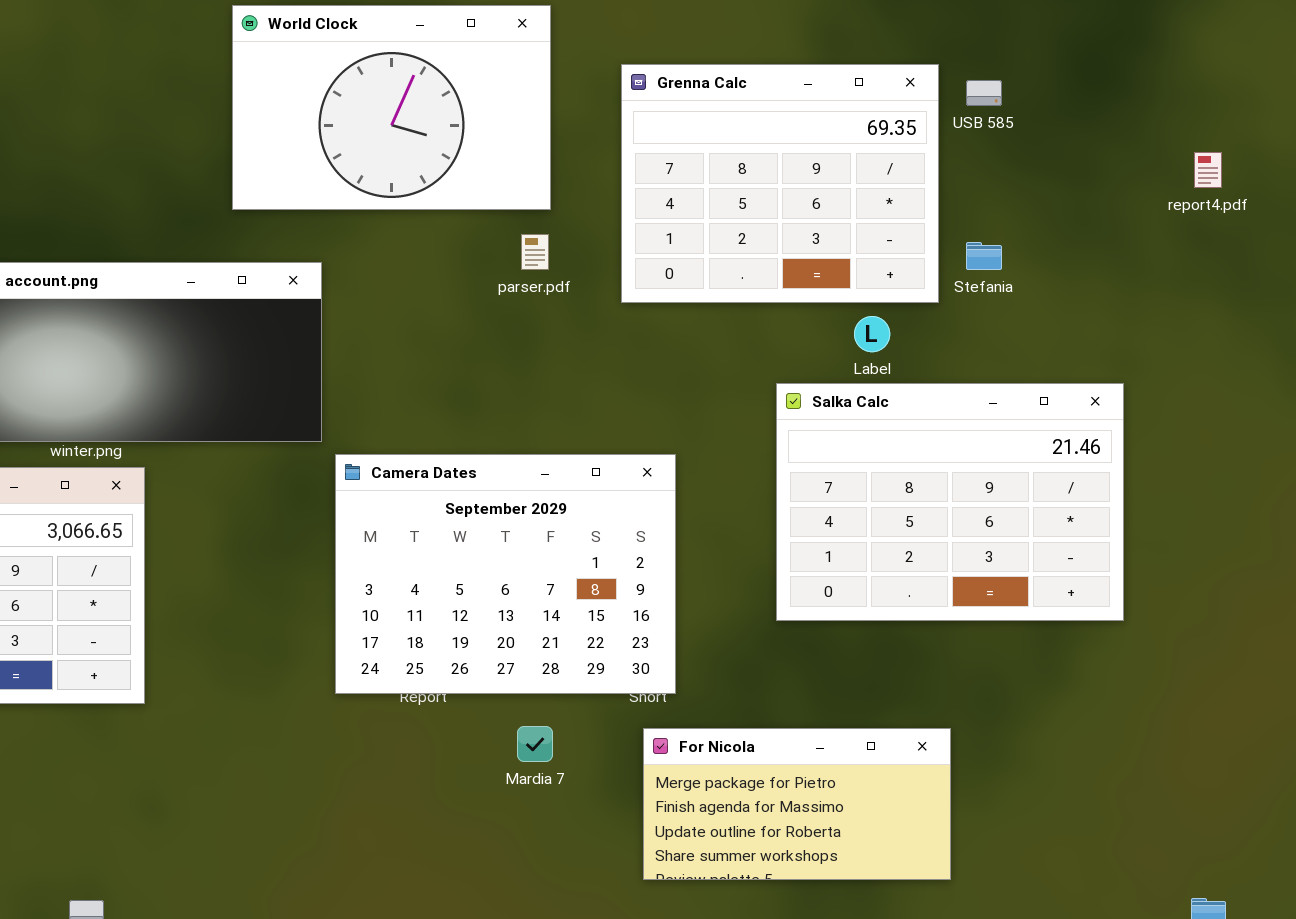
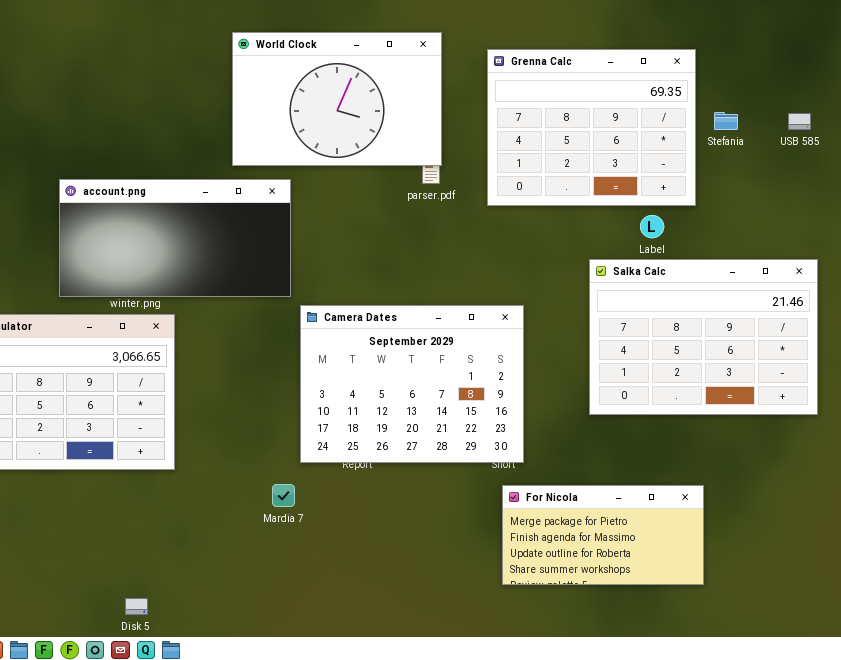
World Clock: [232,5,551,210] -> [232,32,442,166], moved
USB 585: [966,80,1002,106] -> [788,113,811,130], moved
Stefania: [966,242,1002,270] -> [714,112,738,130], moved
Mardia 7: [517,726,553,762] -> [272,484,295,507], moved

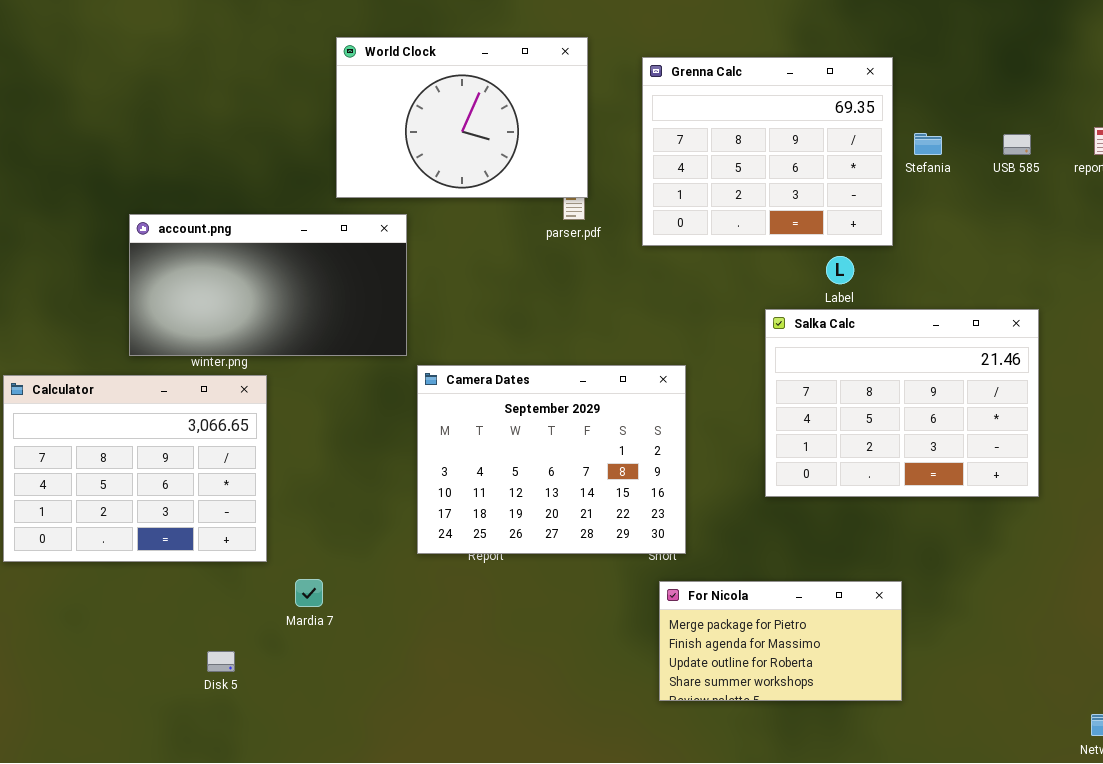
Mardia 7: [272,484,295,507] -> [295,579,323,607], moved
Disk 5: [125,598,148,615] -> [207,651,235,672], moved

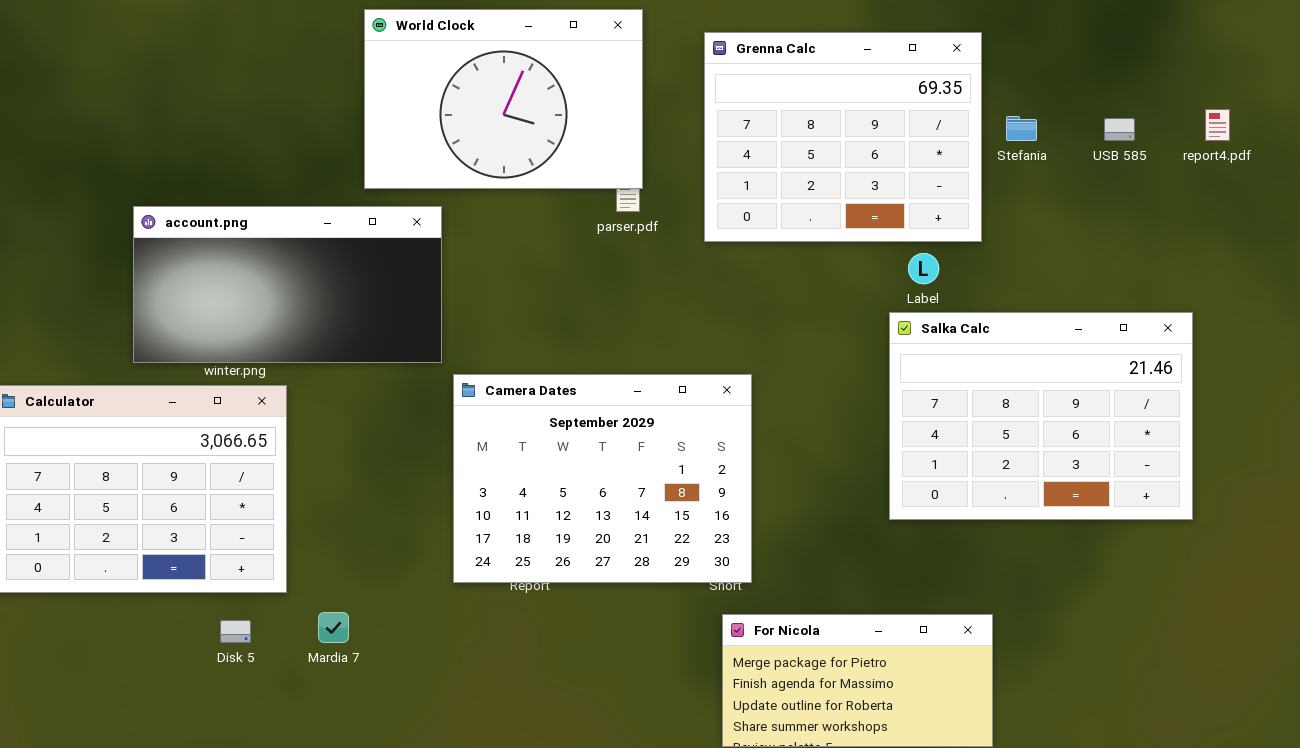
Salka Calc: [765,309,1039,497] -> [889,312,1193,520], moved
Disk 5: [207,651,235,672] -> [220,620,251,643], moved

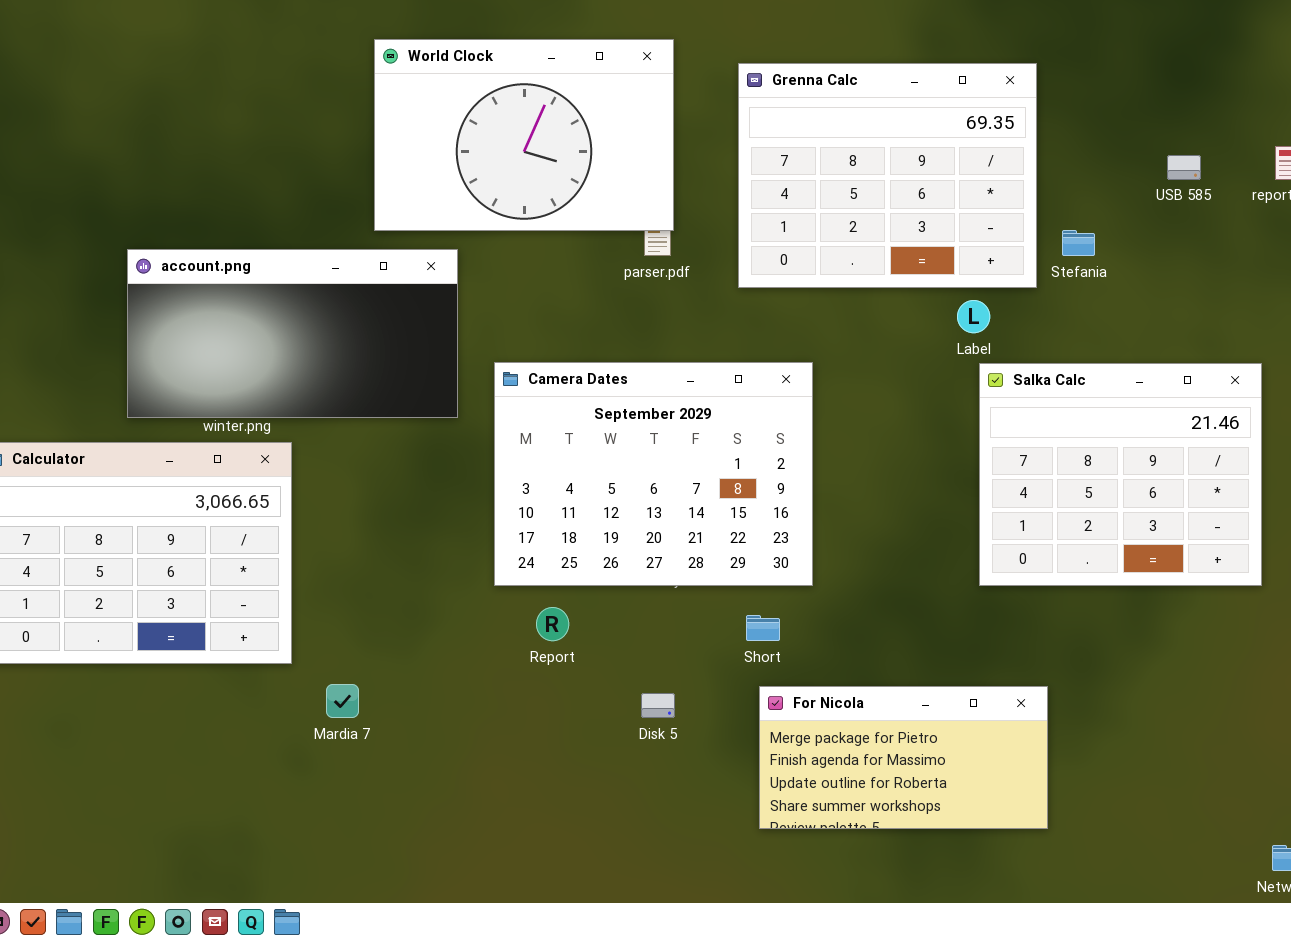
Stefania: [1006,116,1037,141] -> [1062,230,1095,256], moved
Salka Calc: [889,312,1193,520] -> [979,363,1262,586], resized
Camera Dates: [453,374,752,583] -> [494,362,813,586], moved
Disk 5: [220,620,251,643] -> [641,693,675,718], moved

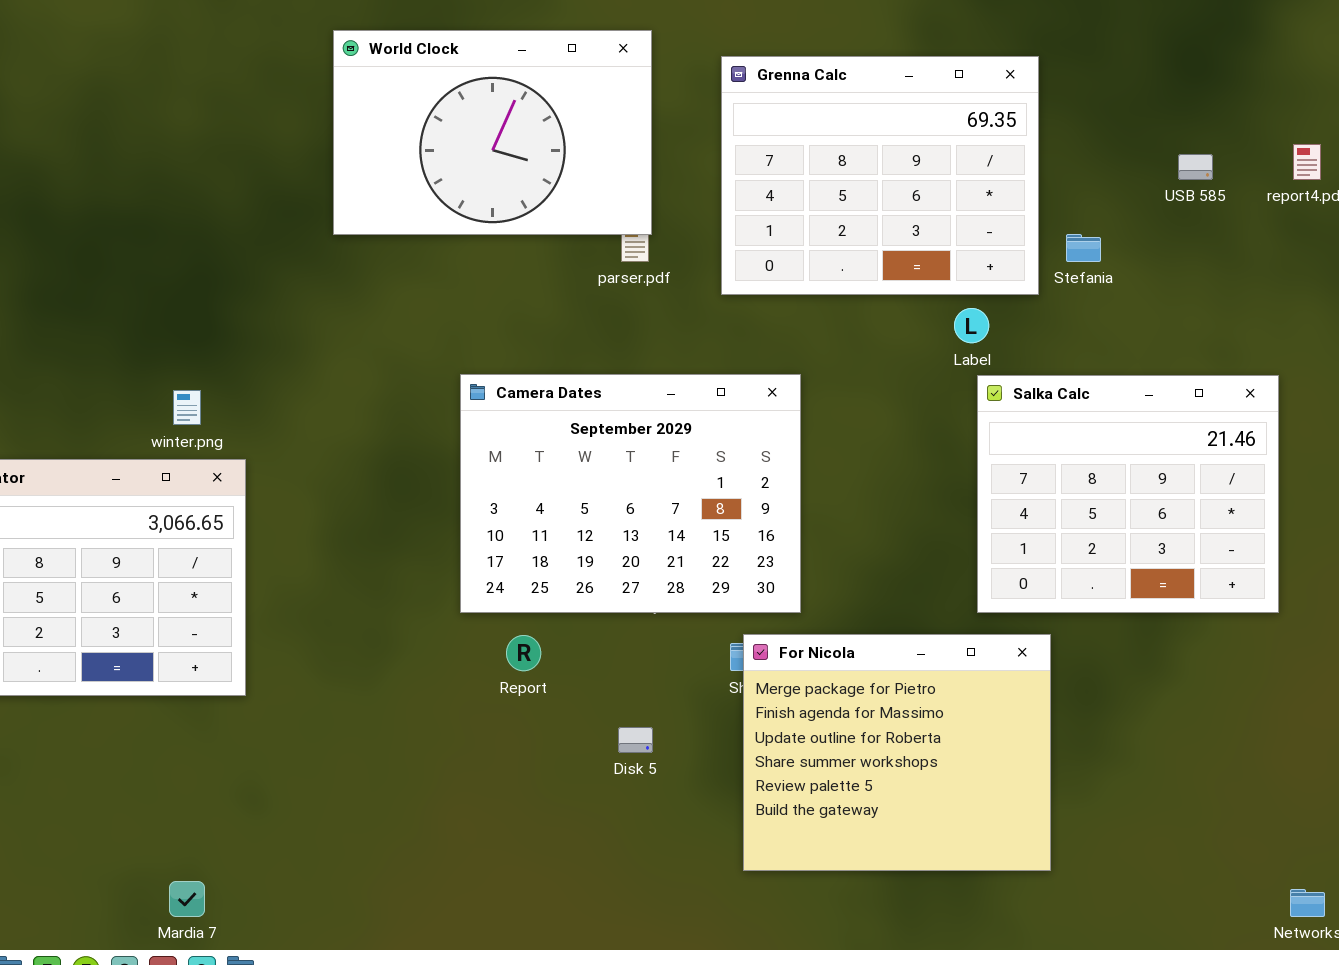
account.png: [127,249,458,418] -> none, closed
Mardia 7: [326,684,359,718] -> [169,881,205,917], moved
For Nicola: [759,686,1048,829] -> [743,634,1051,871], resized

